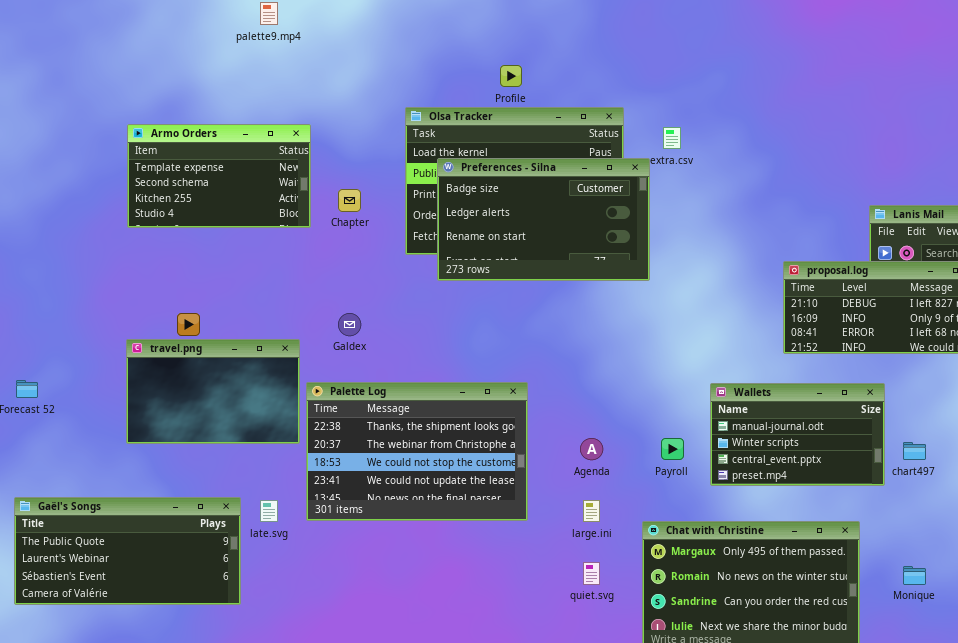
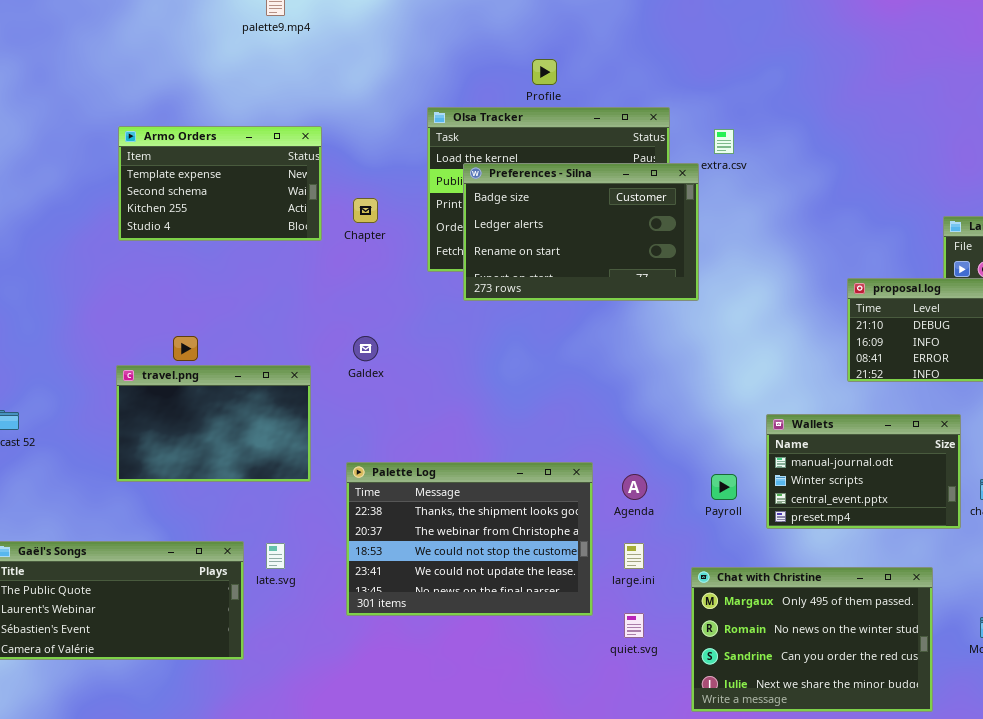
Palette Log: [306,382,528,521] -> [346,462,593,616], moved

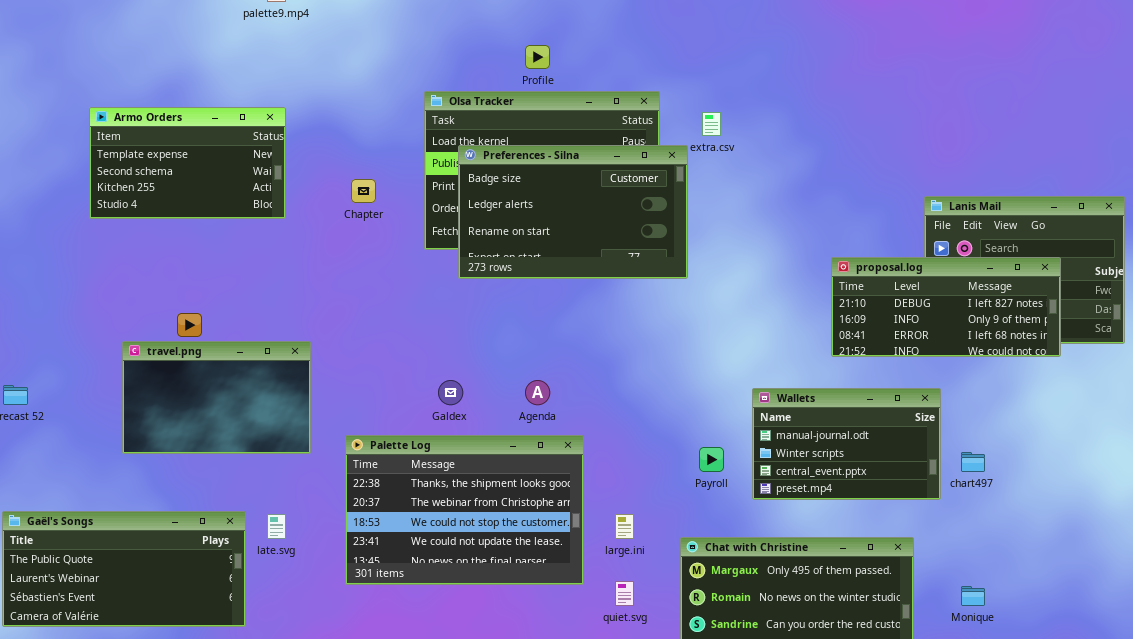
Armo Orders: [118,126,322,241] -> [89,107,286,219], moved
Galdex: [353,336,378,361] -> [438,380,463,405], moved
Agenda: [622,474,647,500] -> [525,380,550,405], moved

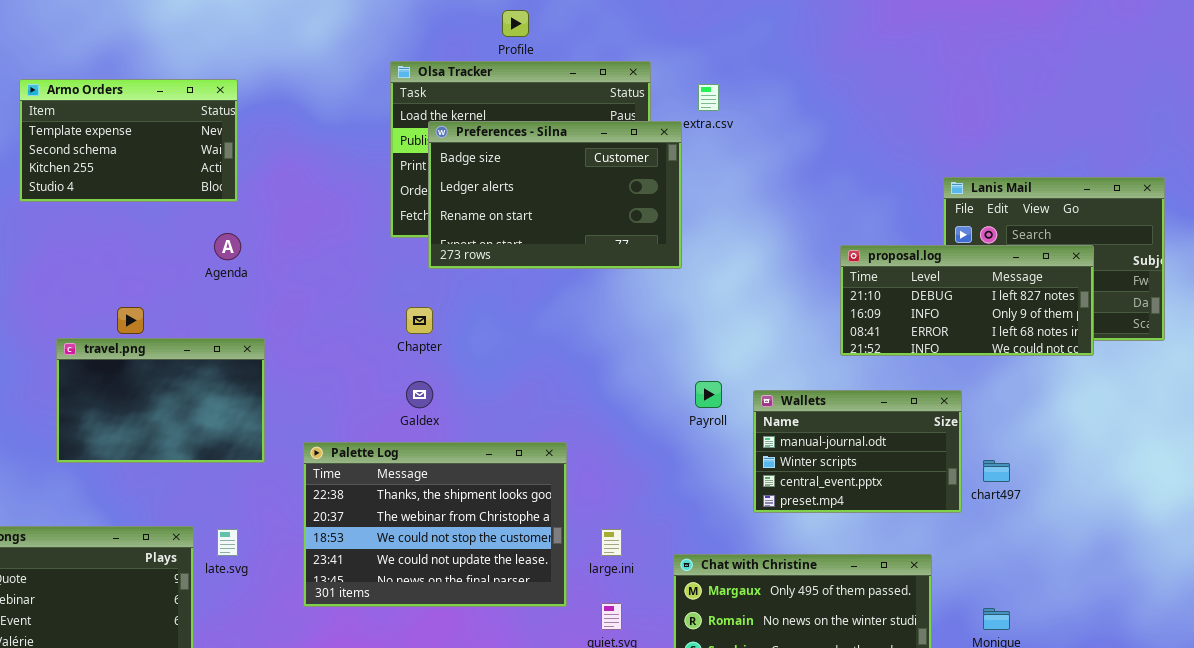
Chapter: [351,179,376,203] -> [406,307,433,334], moved
Agenda: [525,380,550,405] -> [214,233,241,260], moved
Payroll: [699,447,724,472] -> [695,381,722,408], moved

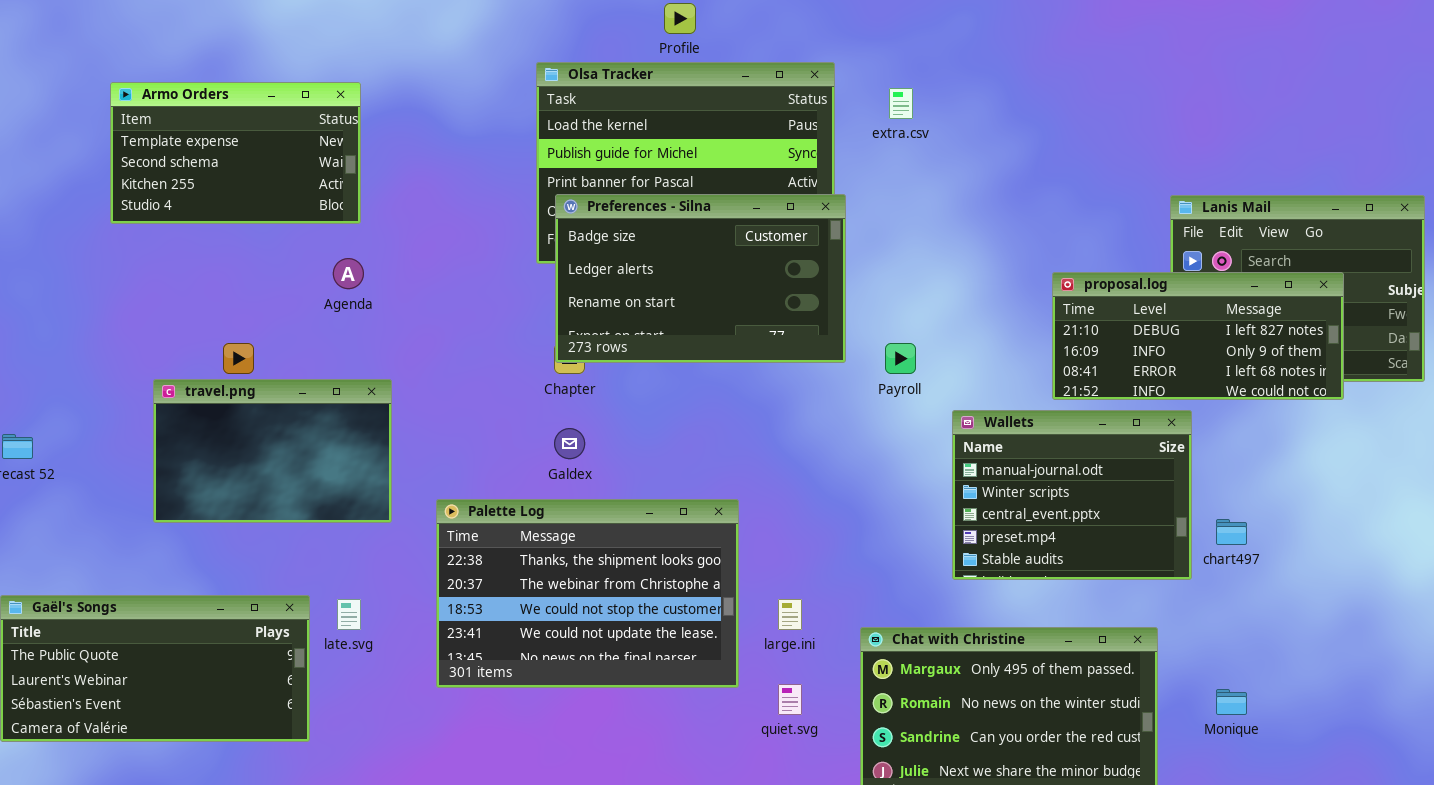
Preferences - Silna: [428,121,682,269] -> [555,194,846,363], moved
Payroll: [695,381,722,408] -> [885,343,916,374], moved
Wallets: [753,390,962,513] -> [952,410,1192,580], resized

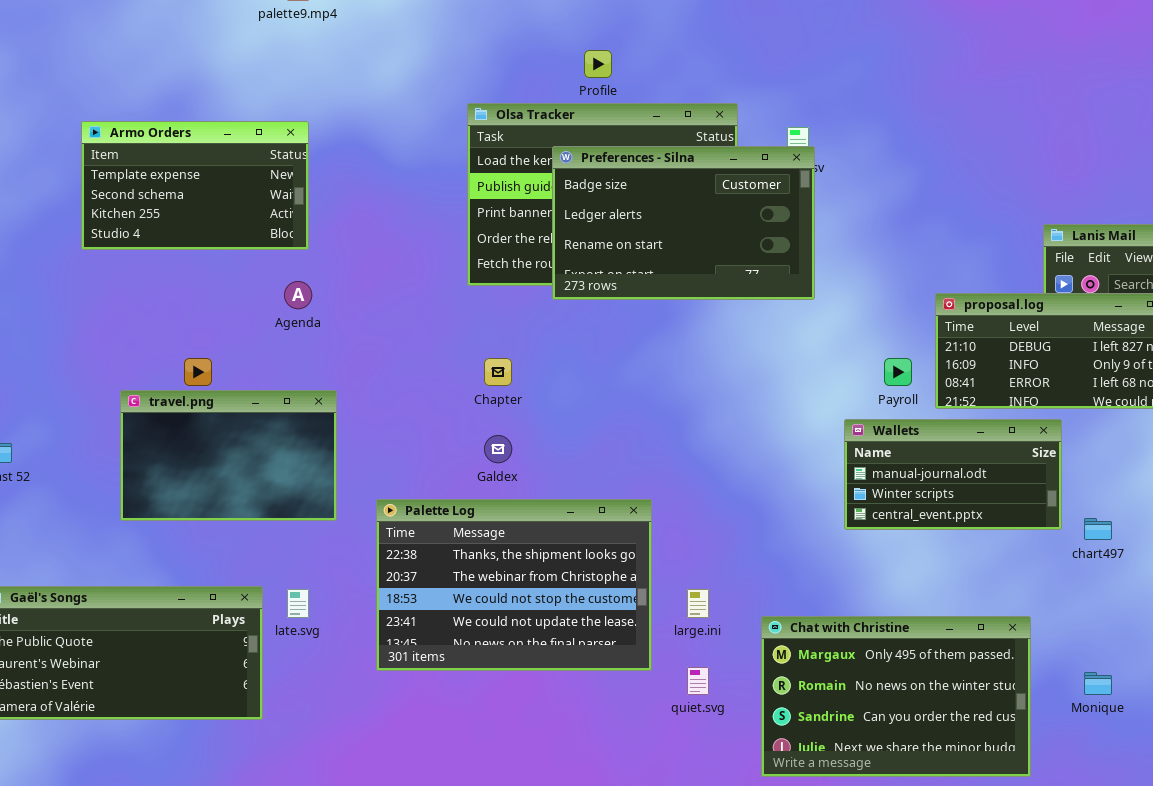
Preferences - Silna: [555,194,846,363] -> [552,146,815,300], moved
Payroll: [885,343,916,374] -> [884,358,912,386], moved
Wallets: [952,410,1192,580] -> [844,419,1062,530], resized

